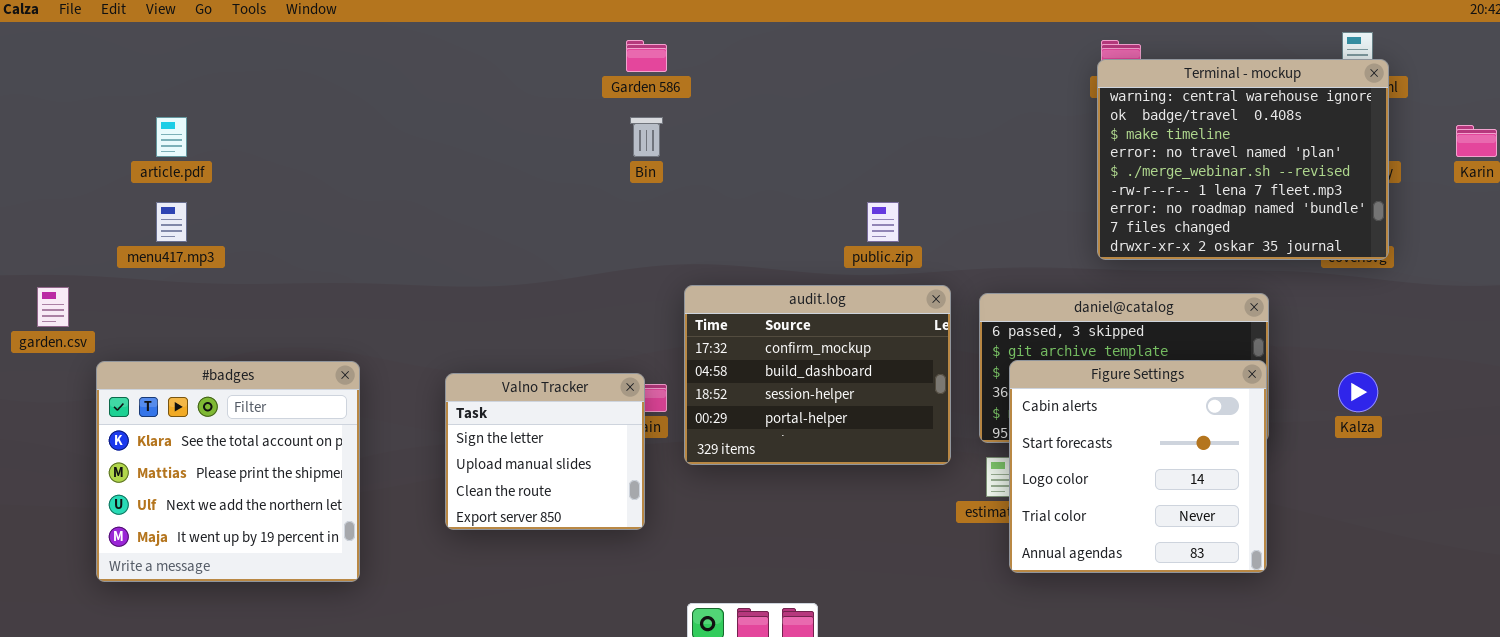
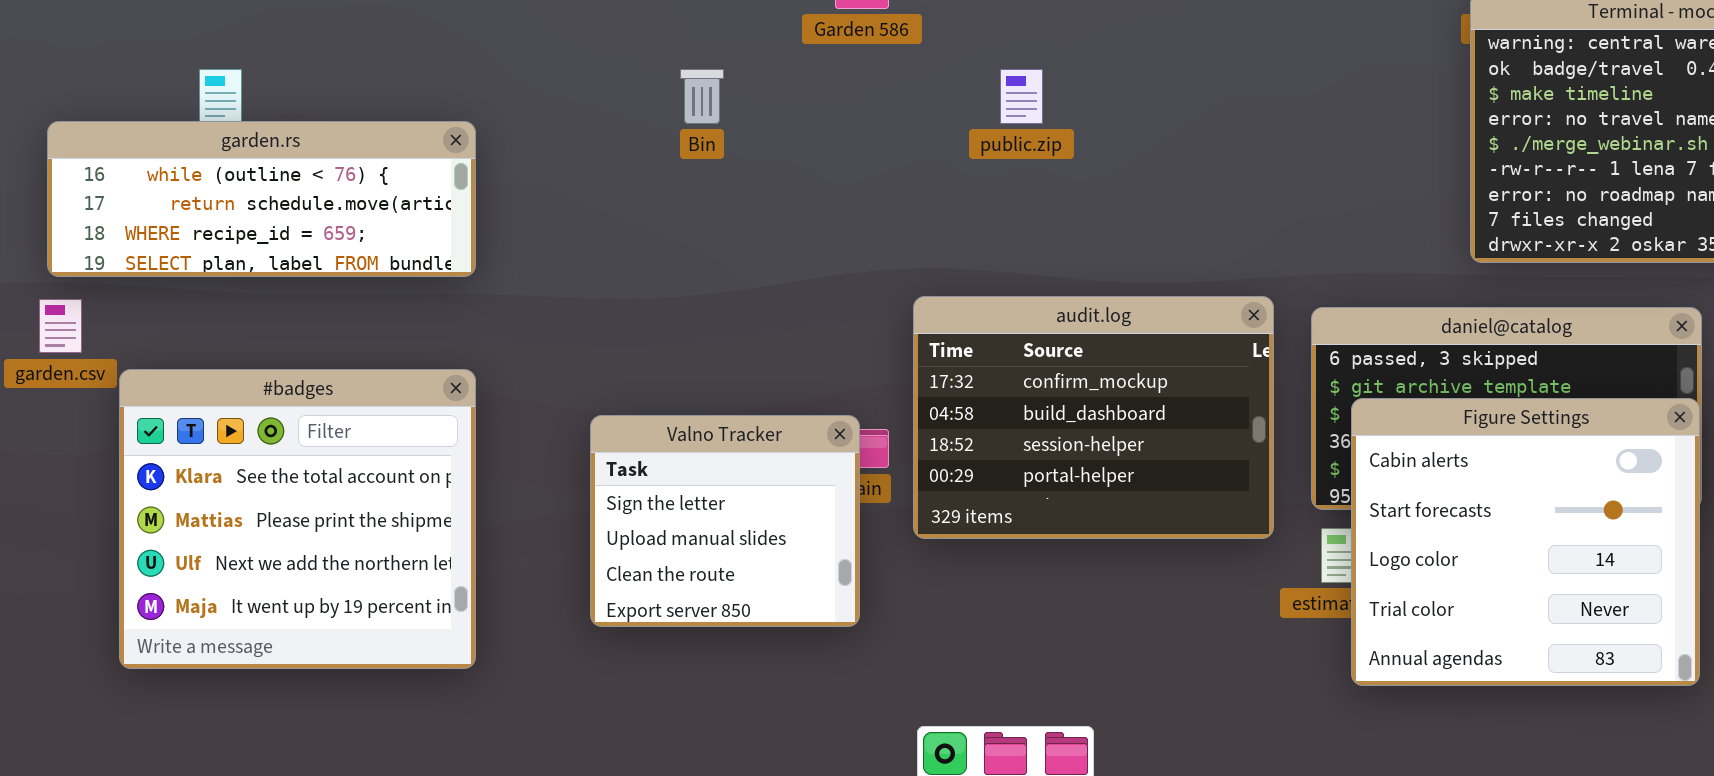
Bin: [630,117,663,157] -> [680,69,724,124], moved
garden.rs: none -> [47,121,476,277], opened
public.zip: [867,202,899,242] -> [1000,69,1043,124], moved
#badges: [96,361,360,582] -> [119,369,476,669], moved

